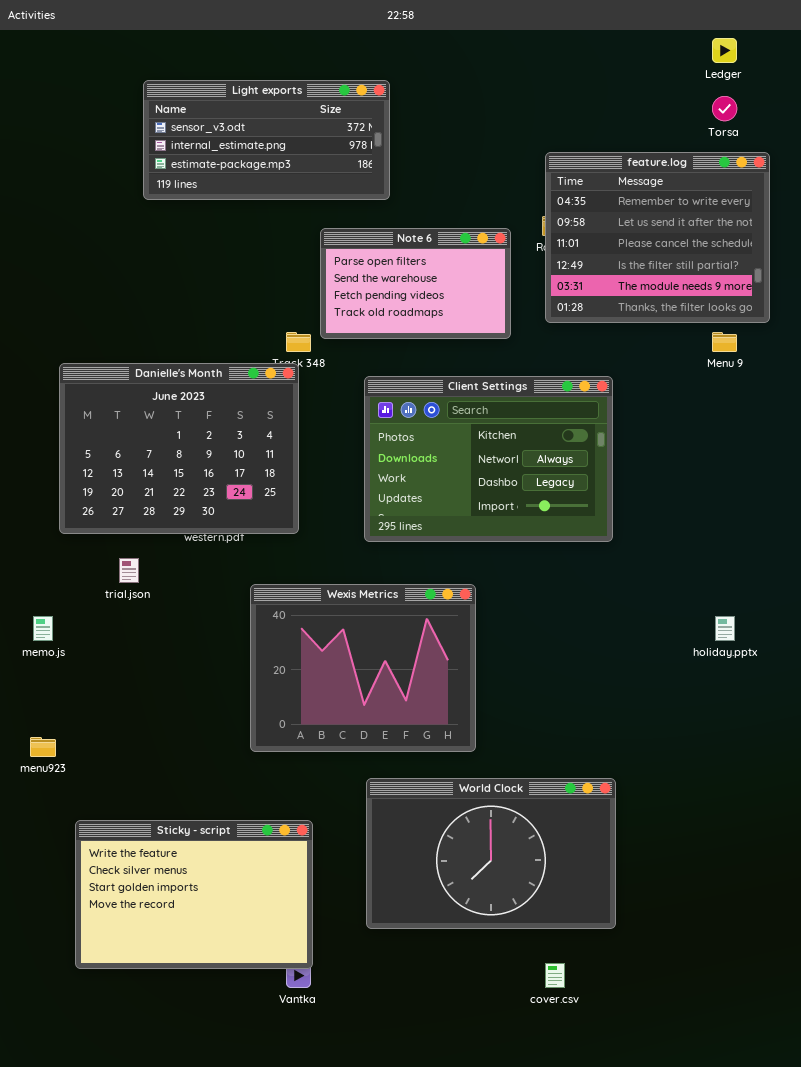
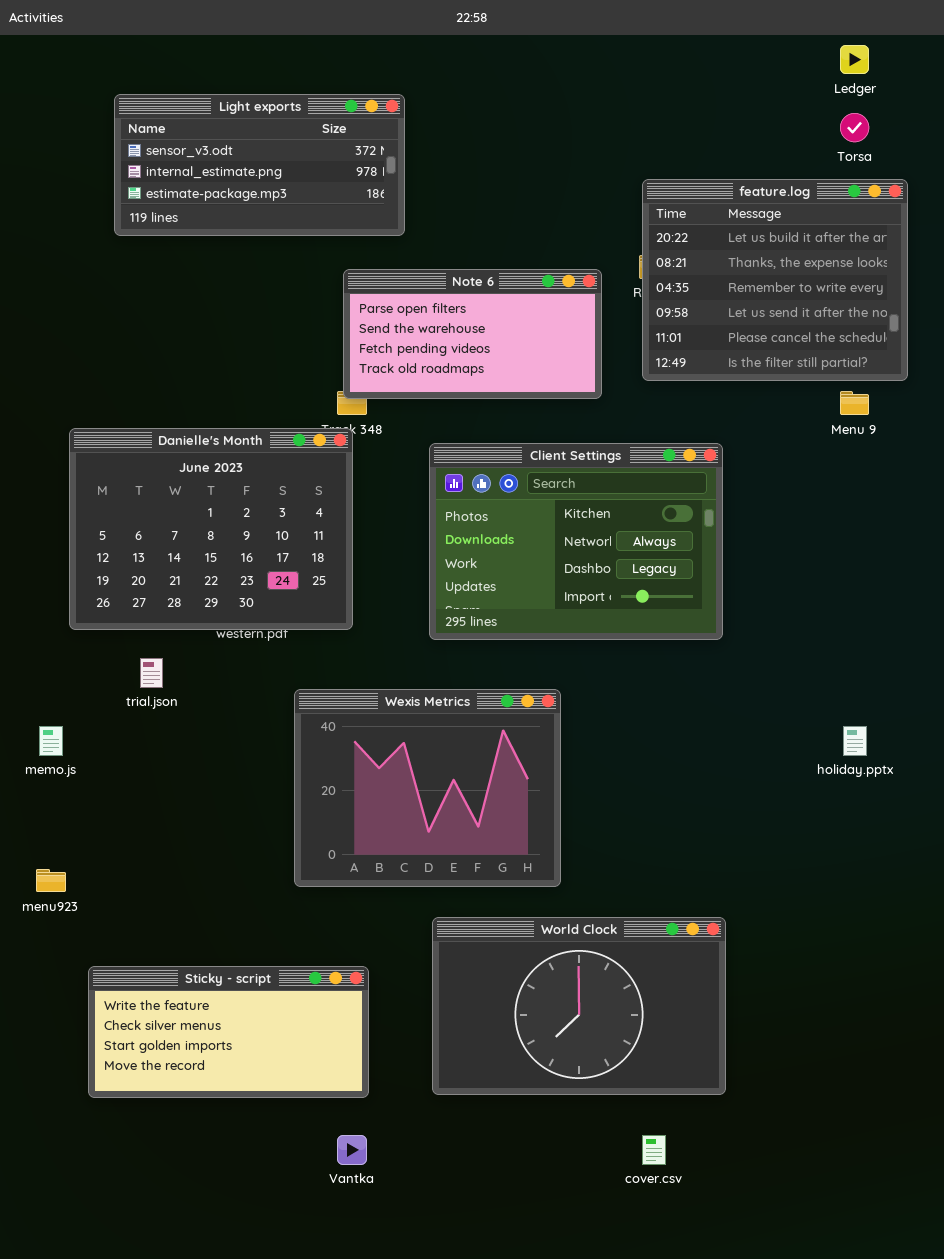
Light exports: [143,80,390,200] -> [114,94,405,236], moved
feature.log: [545,152,770,323] -> [642,179,908,381], scrolled up 2 rows
Note 6: [320,228,511,339] -> [343,269,602,399], resized
Sticky - script: [75,820,313,969] -> [88,966,369,1098], resized

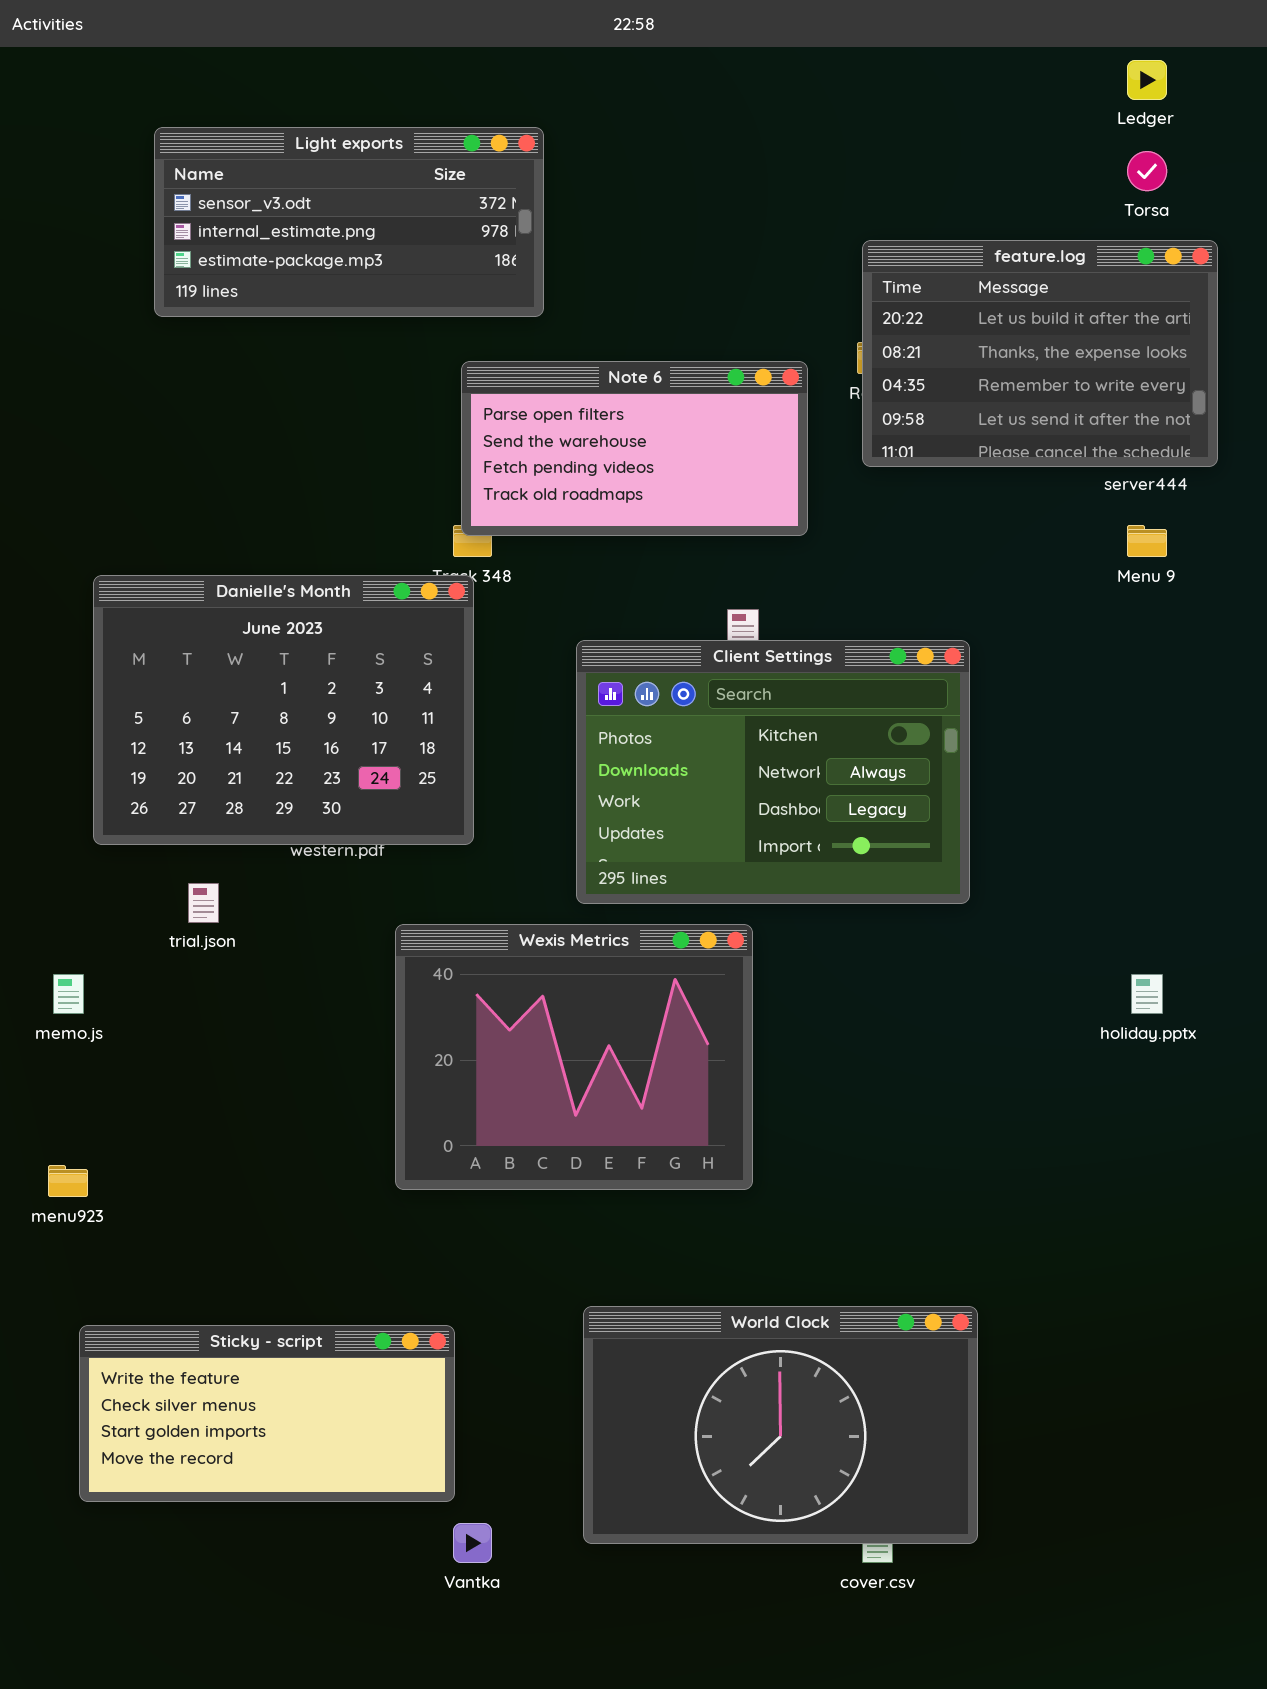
feature.log: [642,179,908,381] -> [862,240,1218,467], resized
Client Settings: [429,443,723,640] -> [576,640,970,904], moved
World Clock: [432,917,726,1095] -> [583,1306,978,1544], moved
Sticky - script: [88,966,369,1098] -> [79,1325,455,1502], moved

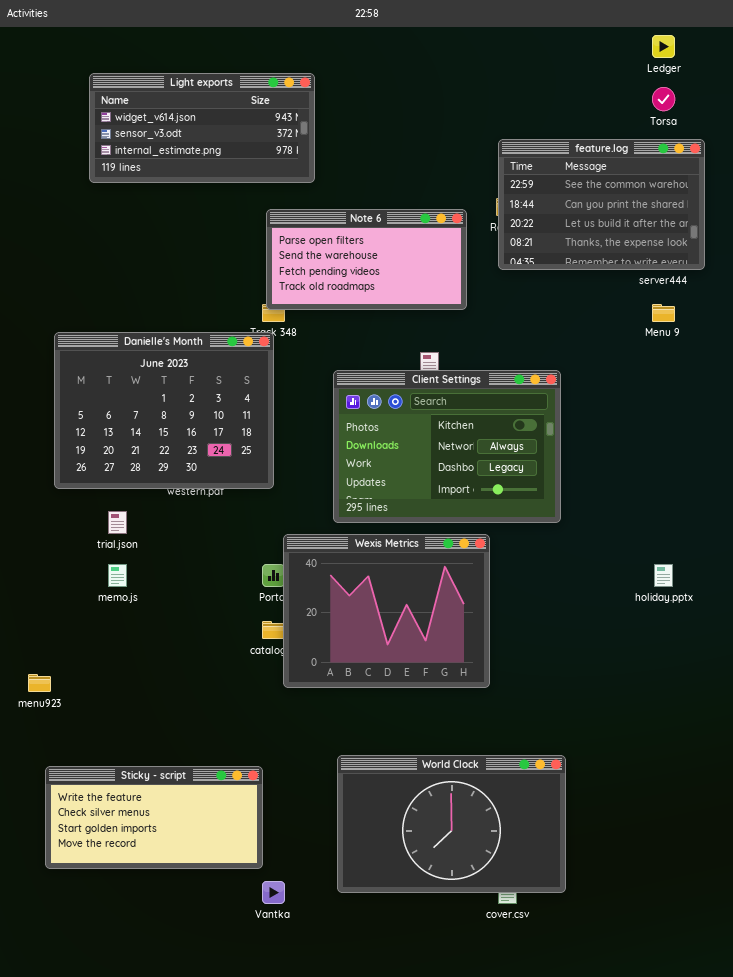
Light exports: [154,127,544,317] -> [89,73,315,183], scrolled up 1 row
feature.log: [862,240,1218,467] -> [498,139,705,270], scrolled up 2 rows
Wexis Metrics: [395,924,753,1190] -> [283,534,490,688], moved
memo.js: [53,974,84,1014] -> [108,564,127,587], moved

